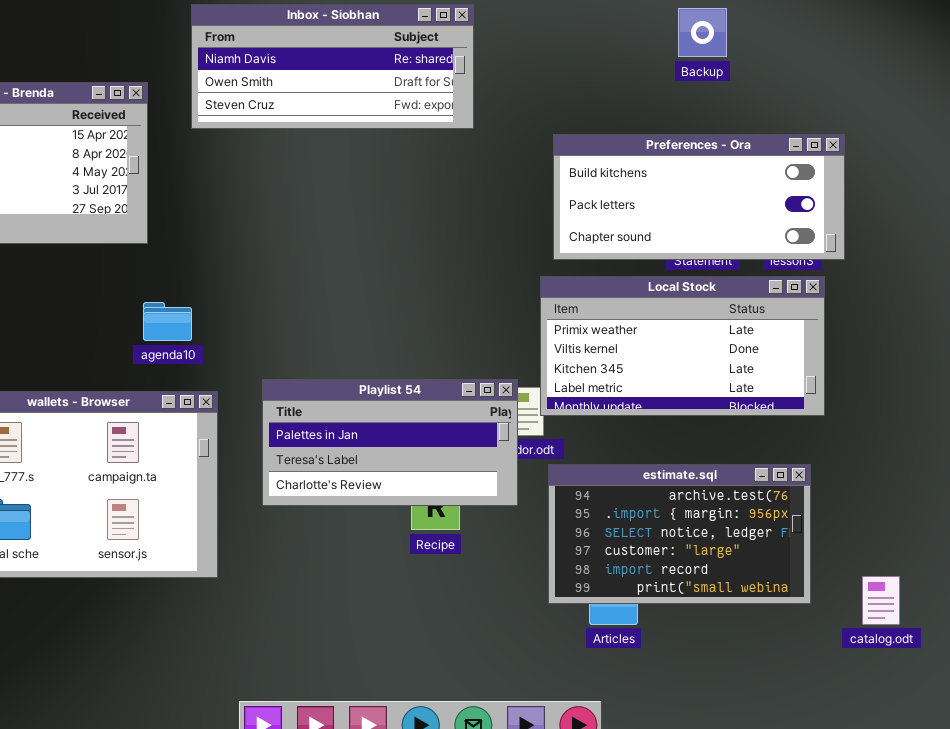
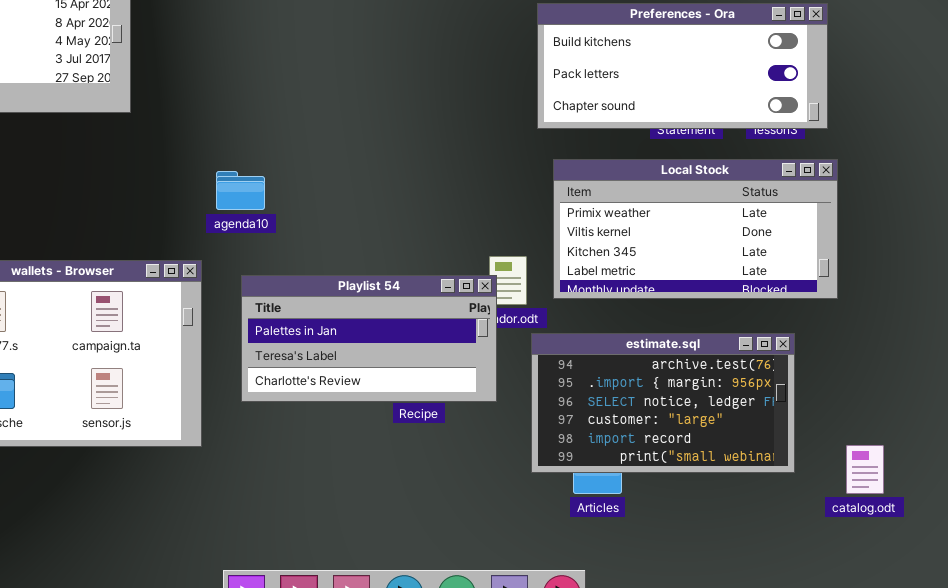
Local Stock: [540,276,825,416] -> [553,159,838,299], moved
agenda10: [143,302,192,341] -> [216,171,265,210], moved
Playlist 54: [262,379,518,506] -> [241,275,497,402], moved

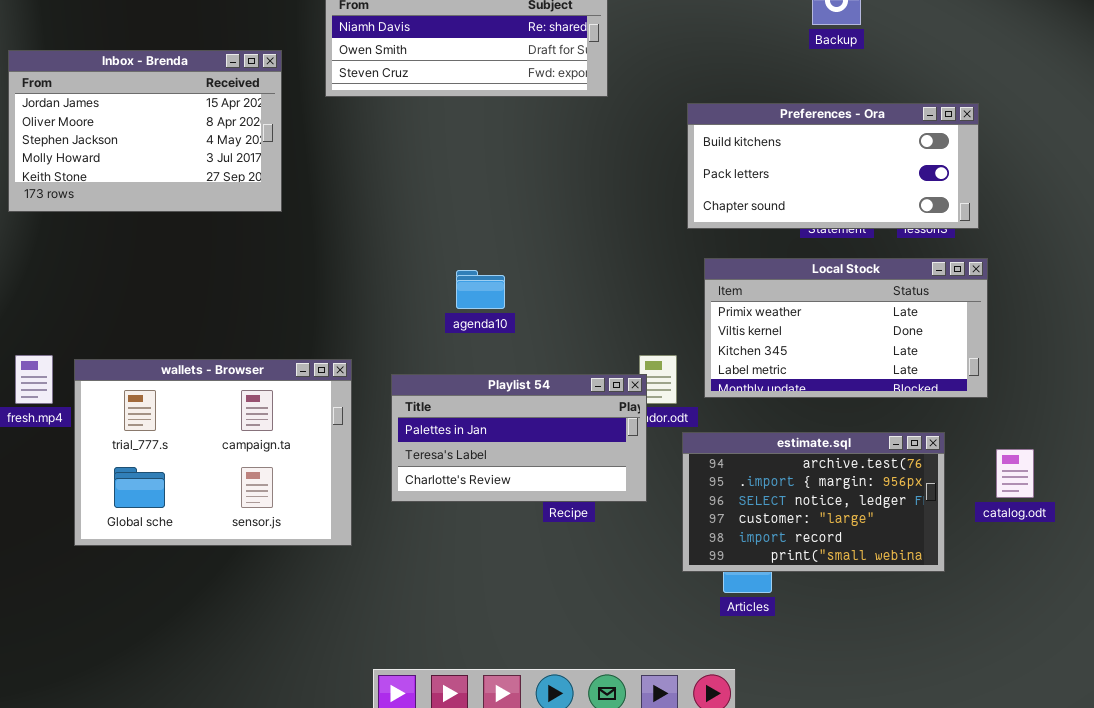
agenda10: [216,171,265,210] -> [456,270,505,309], moved
catalog.odt: [846,445,884,494] -> [996,449,1034,498], moved

